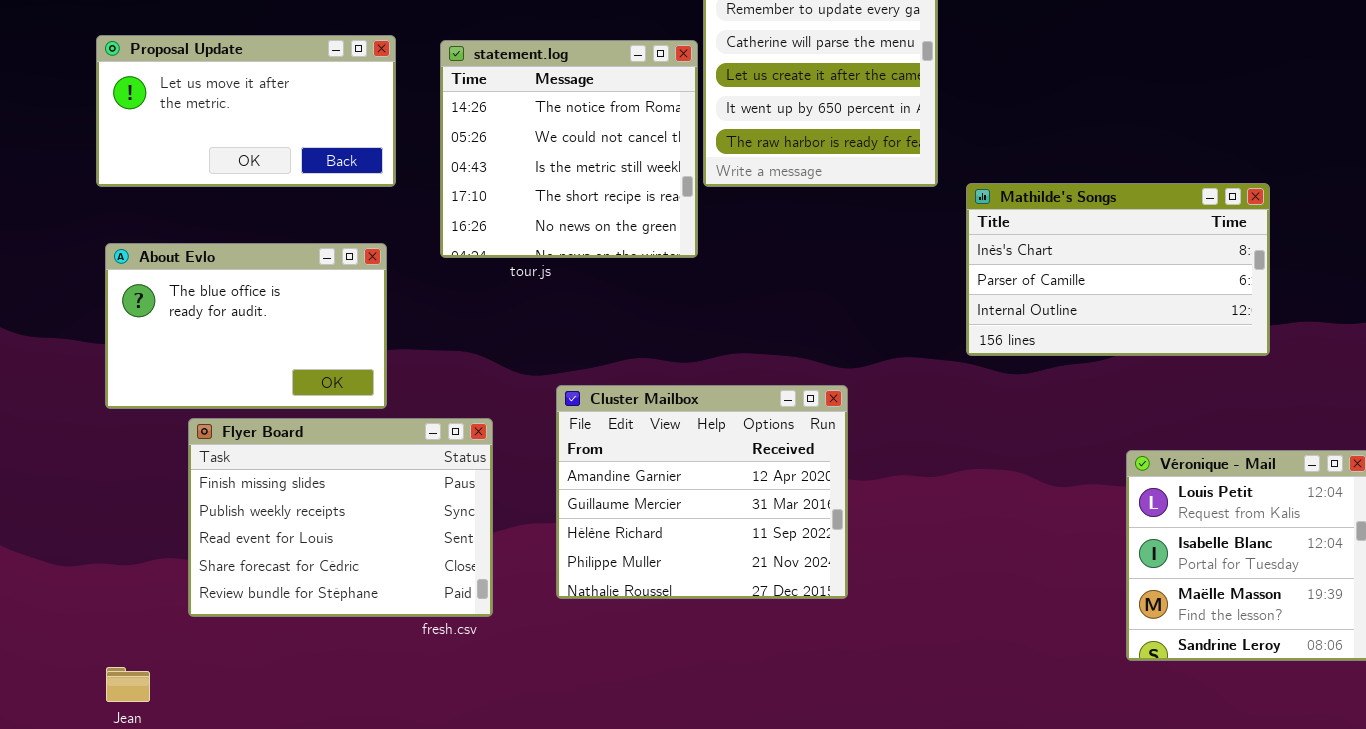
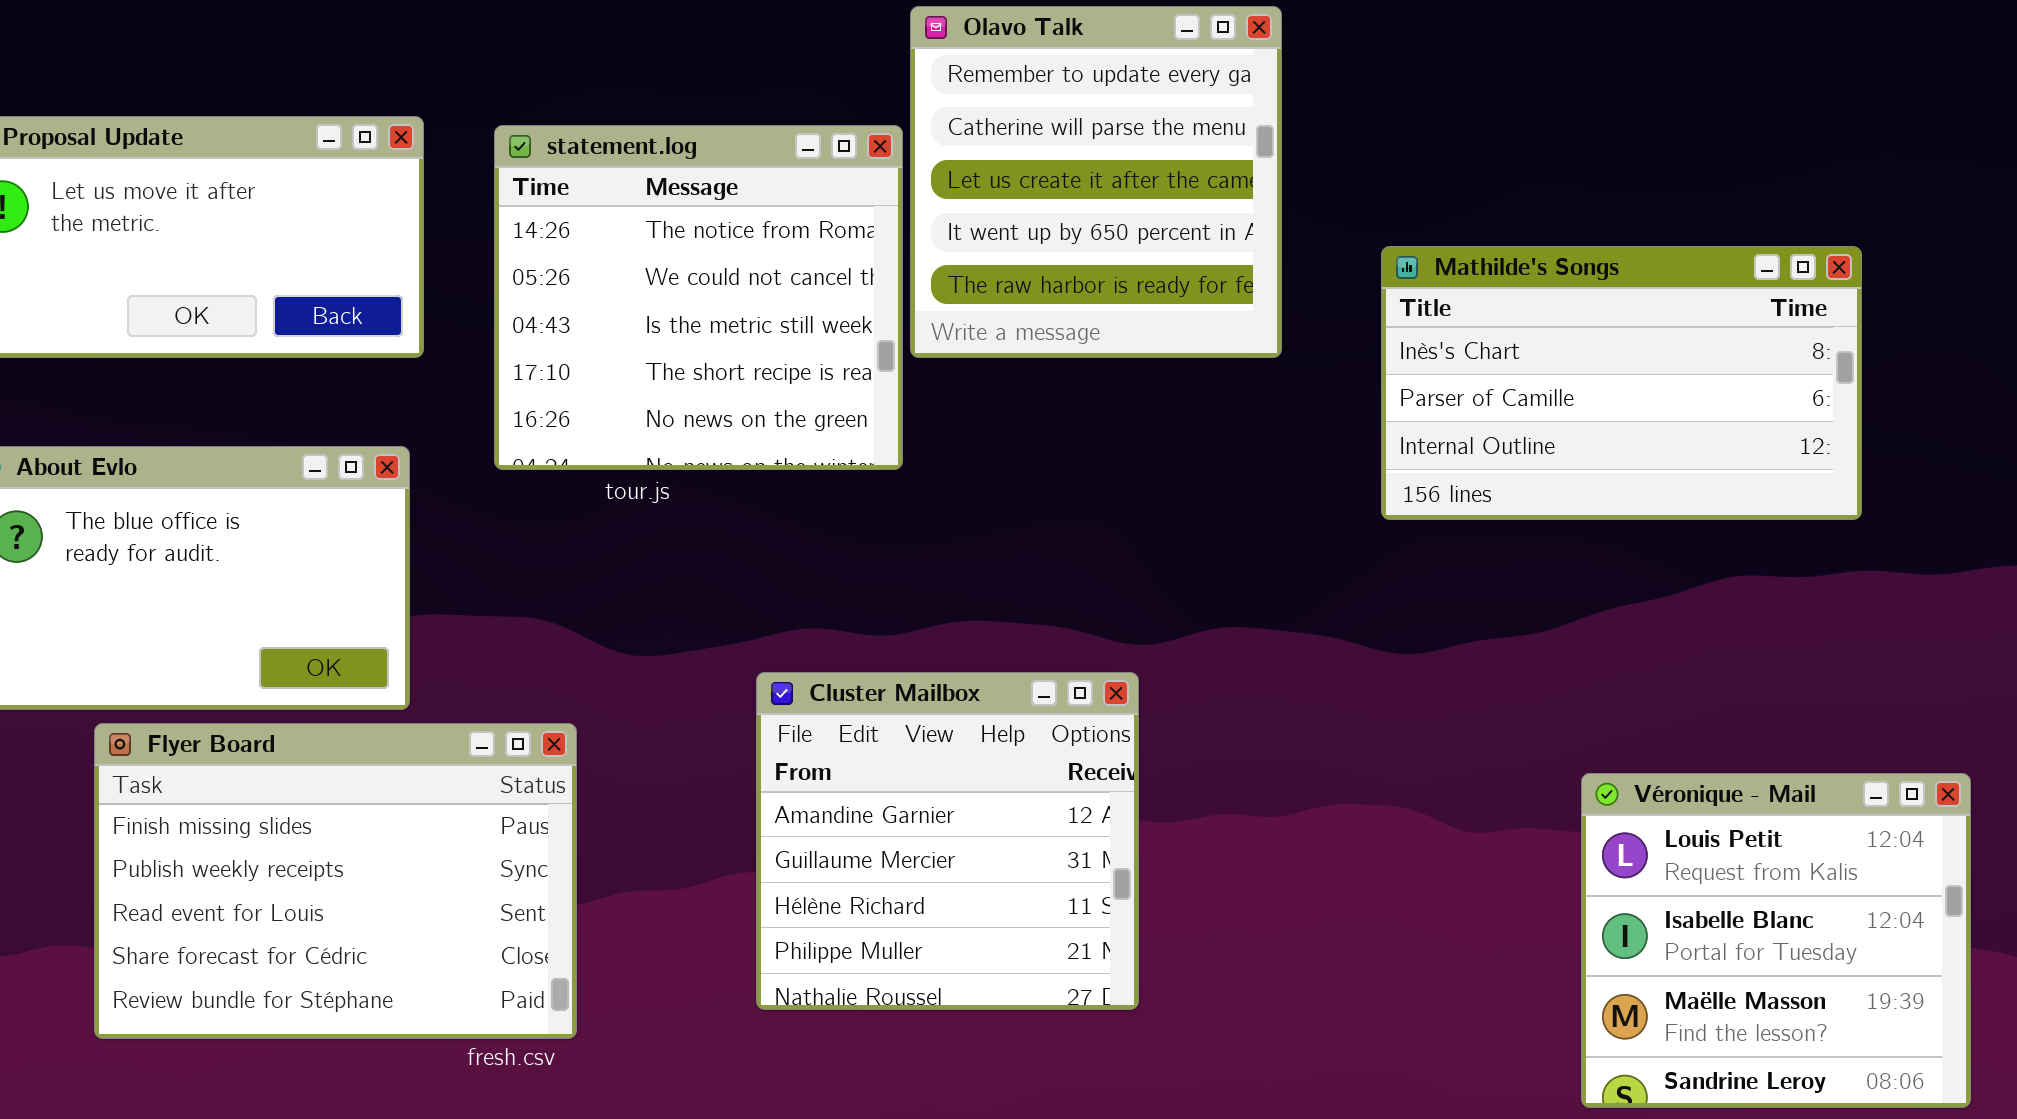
Mathilde's Songs: [966,183,1270,356] -> [1381,246,1862,520], moved
Cluster Mailbox: [556,385,848,599] -> [756,672,1139,1010], resized

